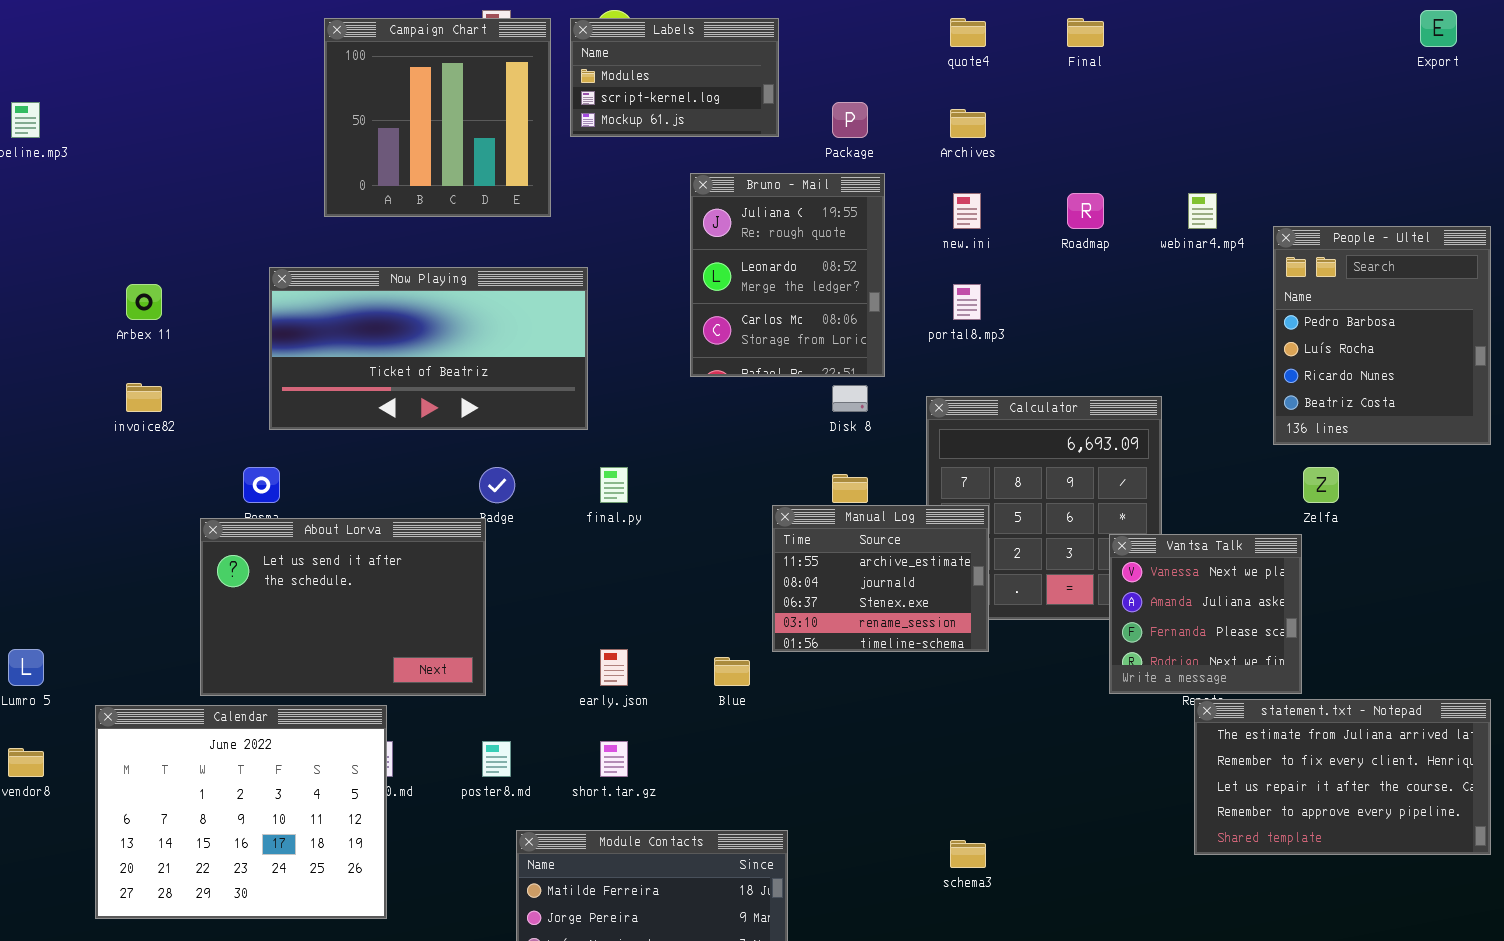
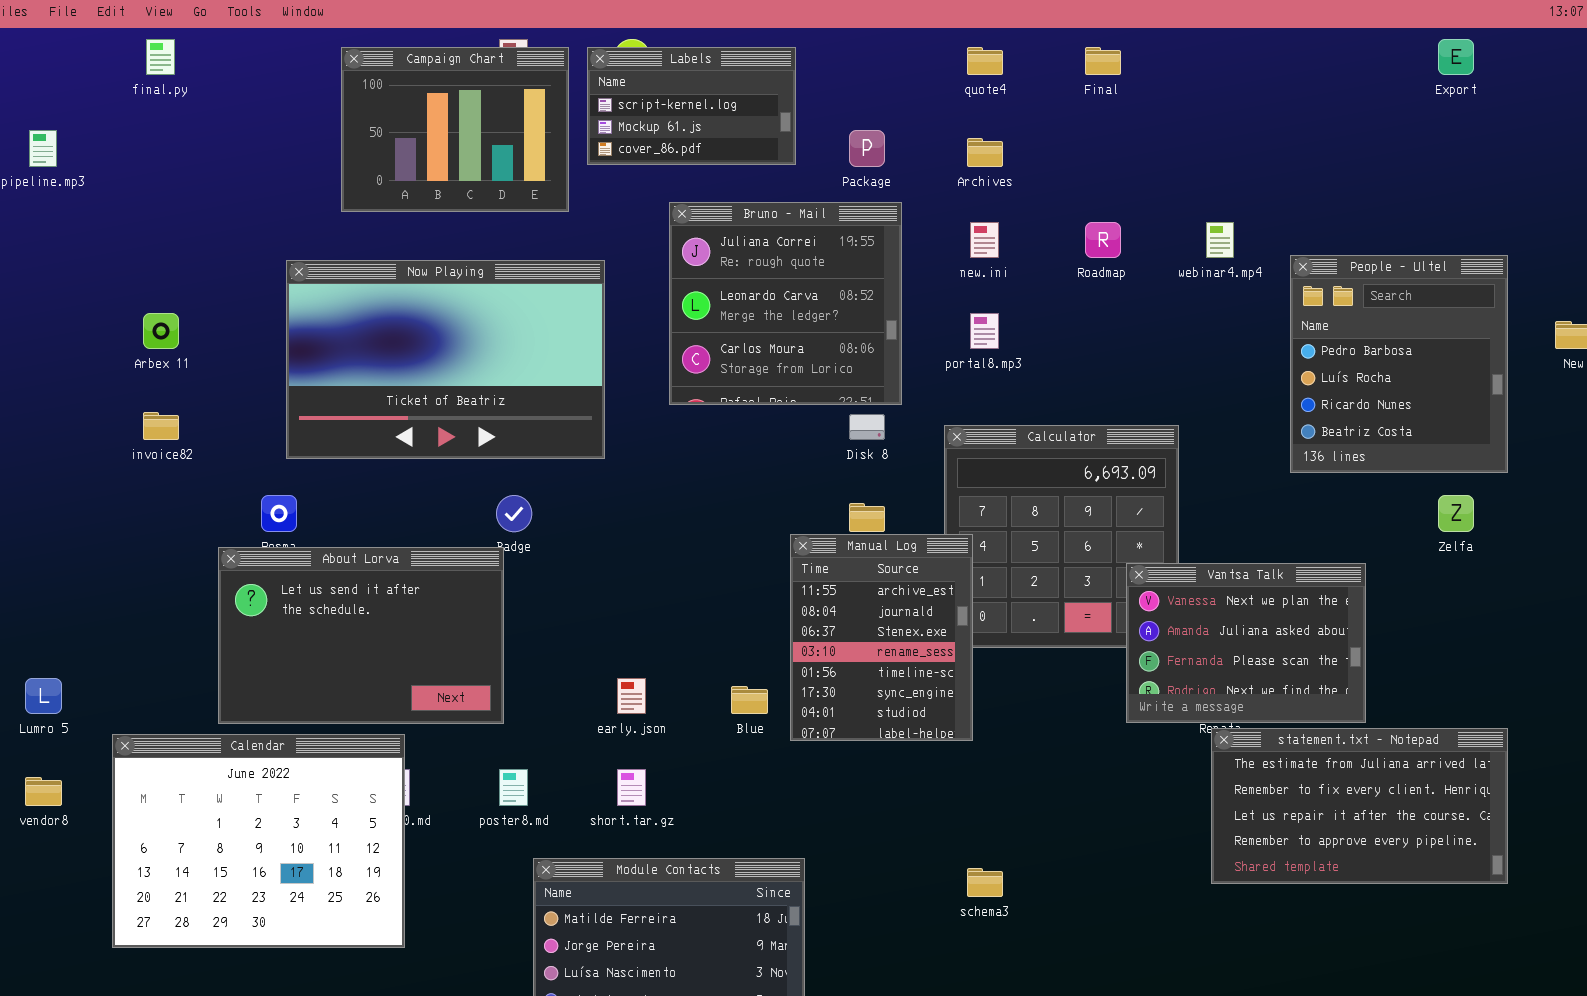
Campaign Chart: [324,18,551,217] -> [341,47,569,212], resized
Labels: [570,18,779,137] -> [587,47,796,165], scrolled down 1 row
Bruno - Mail: [690,173,885,377] -> [669,202,902,405], resized
Now Playing: [269,267,588,430] -> [286,260,605,459], resized
final.py: [600,467,628,503] -> [146,39,175,75], moved
Zelfa: [1303,467,1339,503] -> [1438,495,1474,532], moved
Manual Log: [772,505,989,652] -> [790,534,973,741], resized
Vantsa Talk: [1109,534,1302,694] -> [1126,563,1366,723], resized

